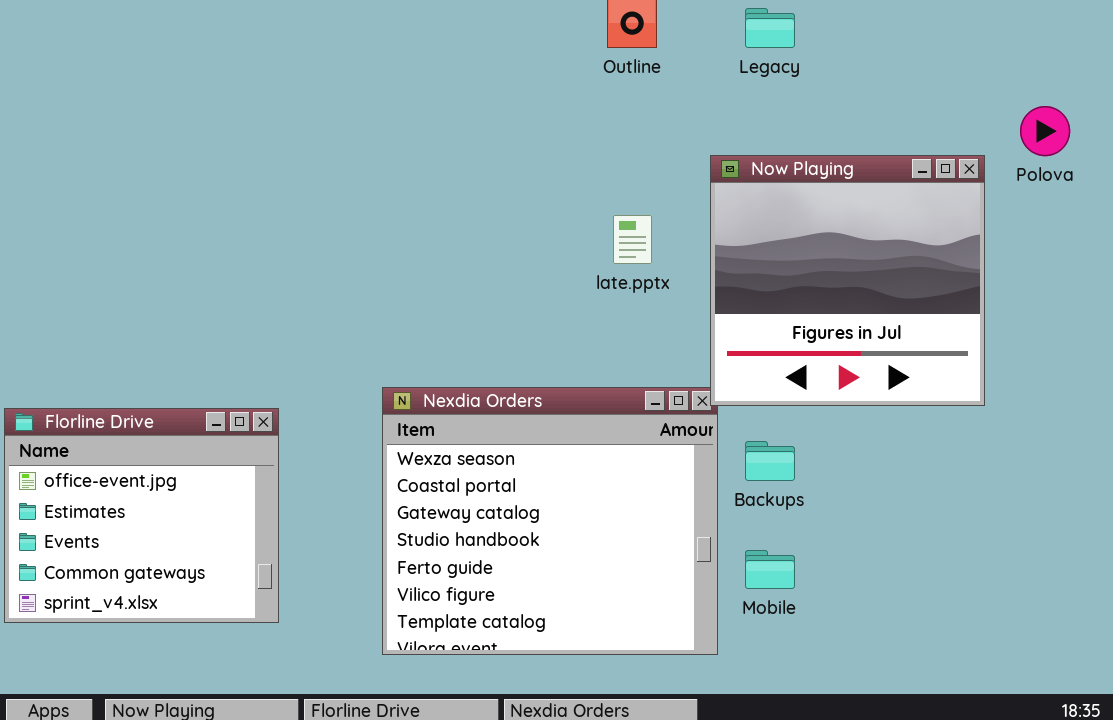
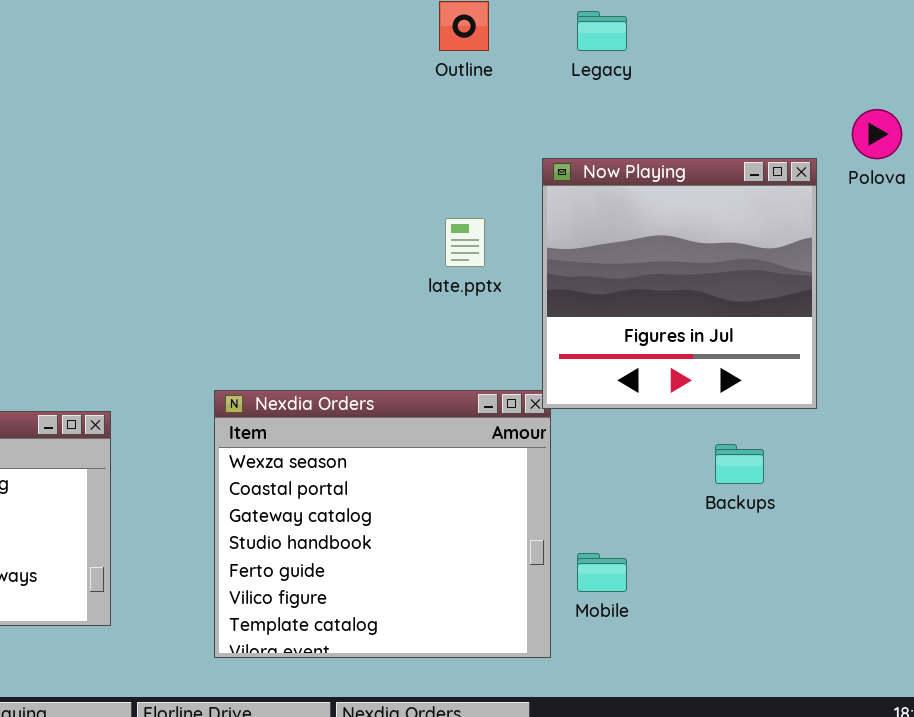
Backups: [745,441,795,481] -> [715,444,764,484], moved

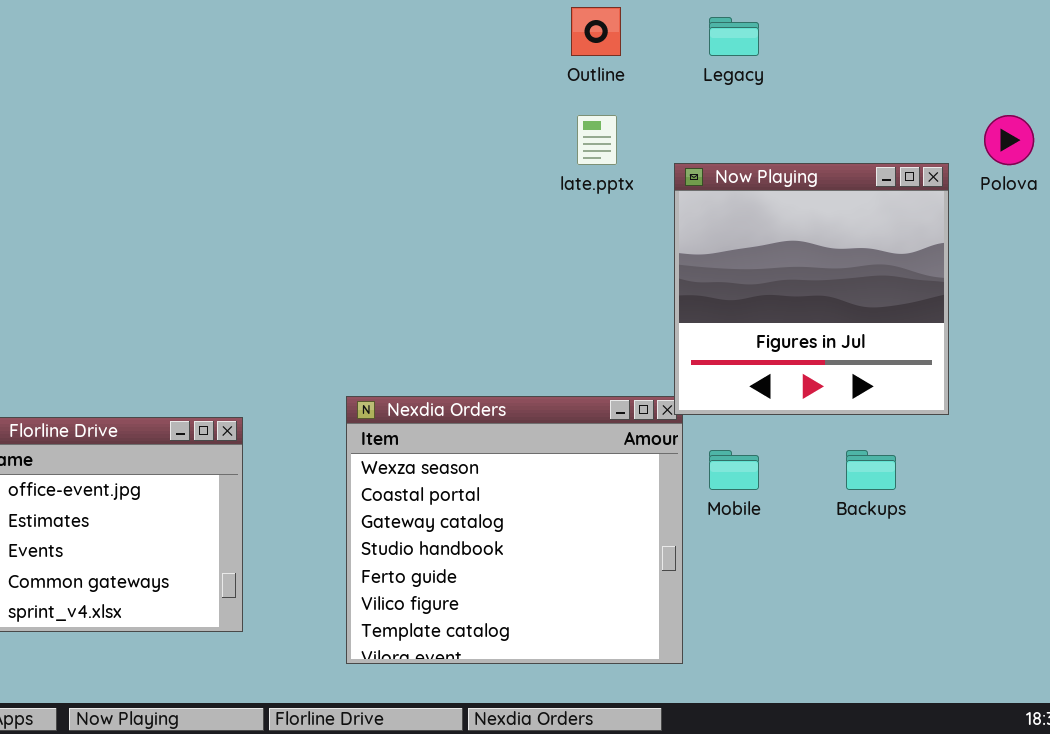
late.pptx: [445,218,485,267] -> [577,115,617,165], moved
Mobile: [577,553,627,592] -> [709,450,759,490], moved

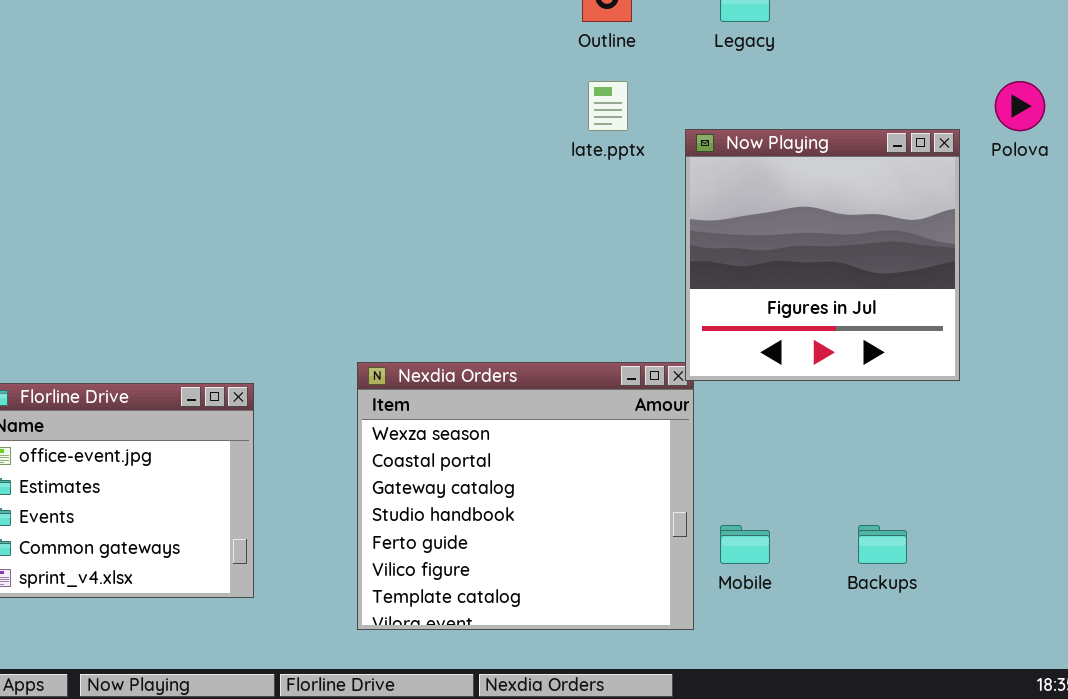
Mobile: [709,450,759,490] -> [720,525,770,564], moved
Backups: [846,450,896,490] -> [858,525,907,564], moved

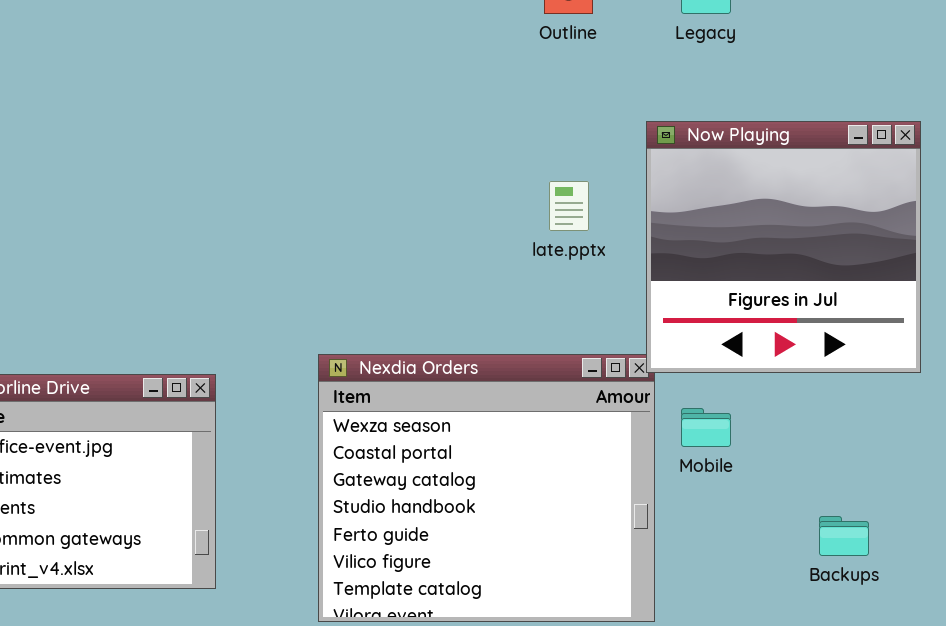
late.pptx: [588,81,628,131] -> [549,181,589,231], moved
Mobile: [720,525,770,564] -> [681,408,731,447], moved

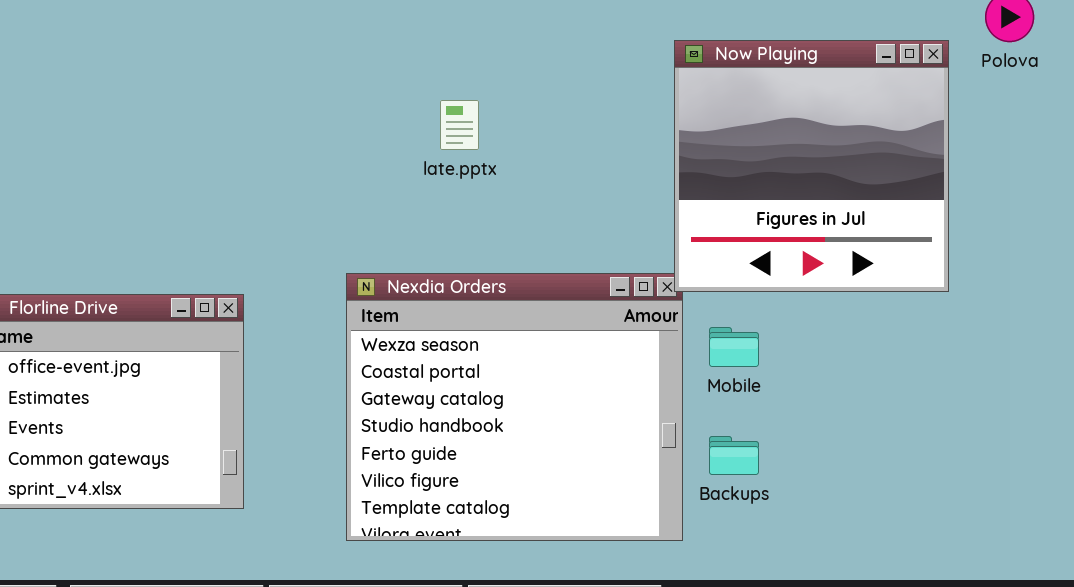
late.pptx: [549,181,589,231] -> [440,100,479,150], moved
Backups: [819,516,869,556] -> [709,436,759,475], moved

